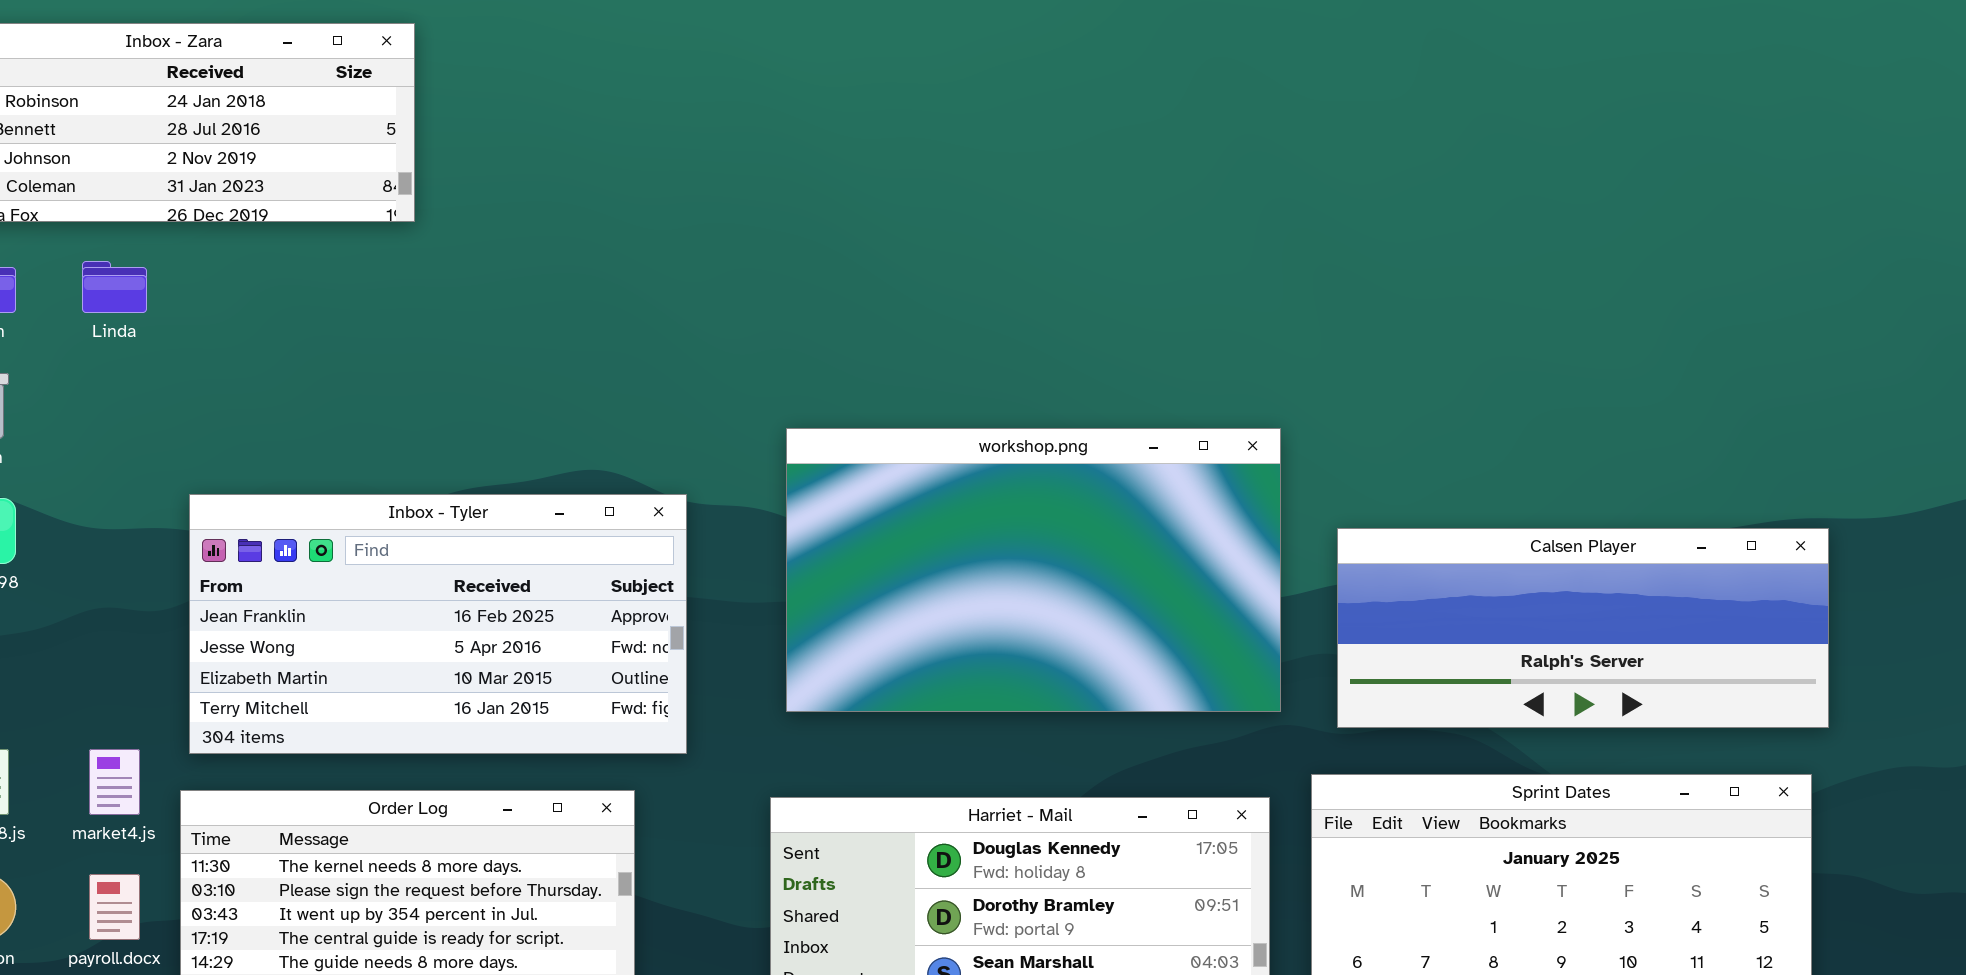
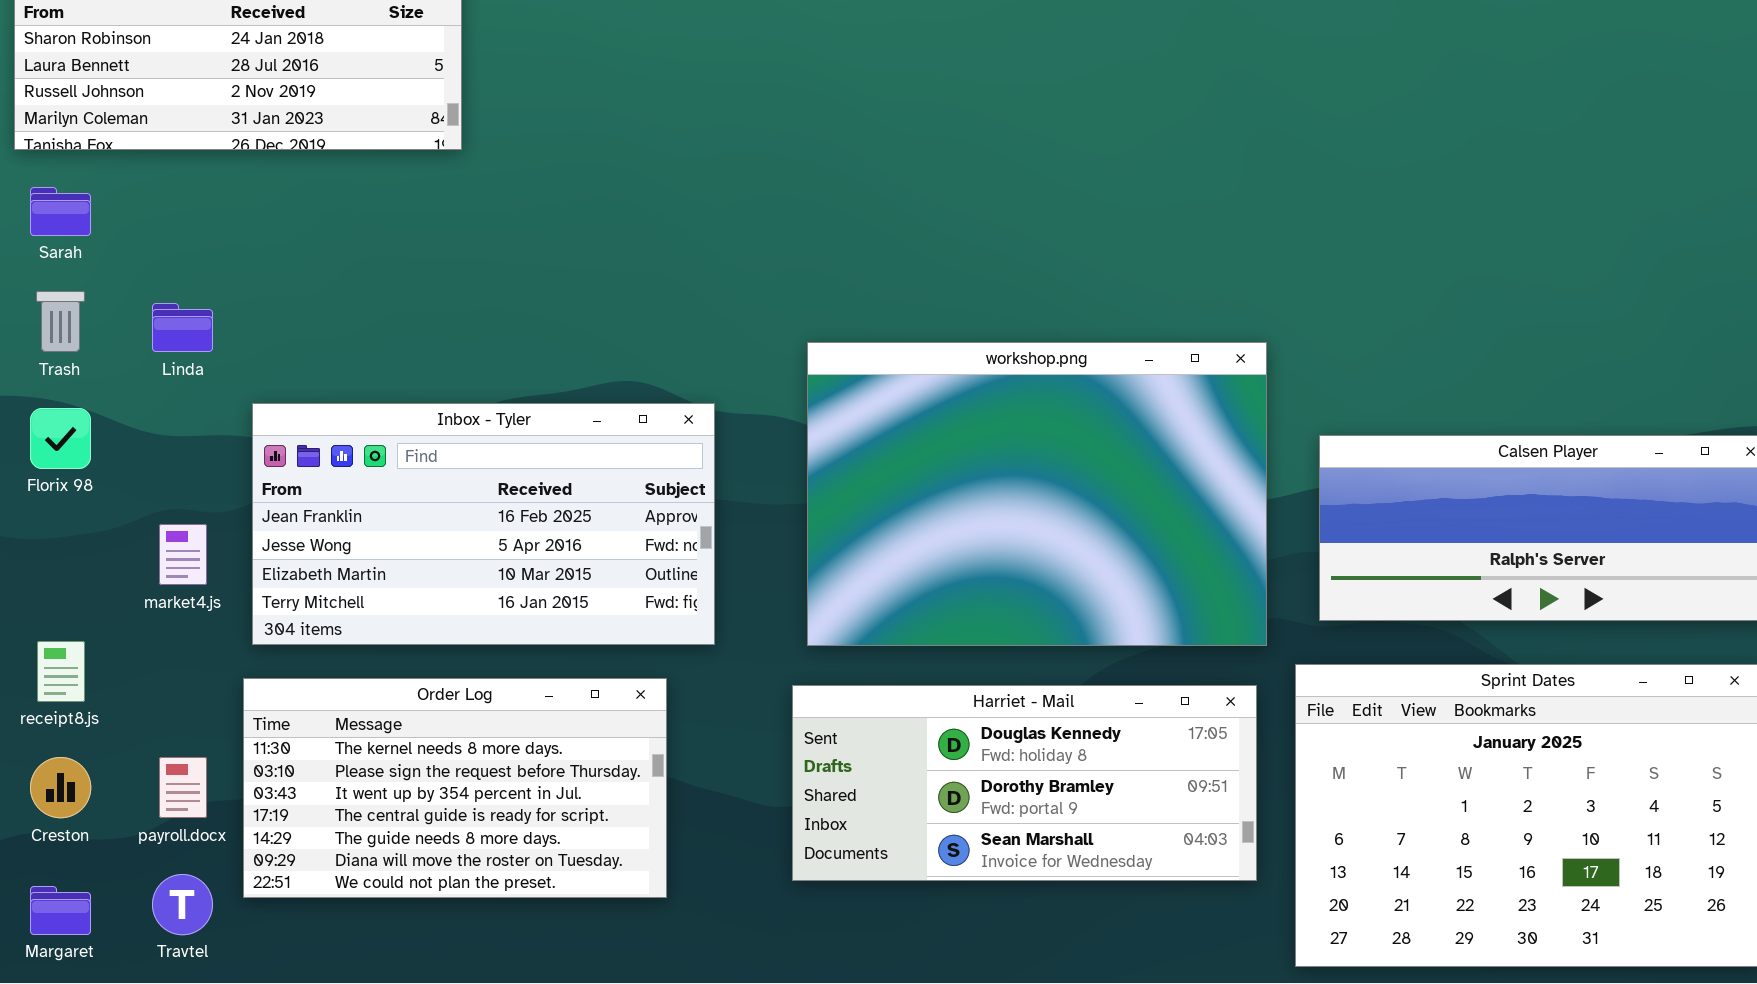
Linda: [82,261,147,313] -> [152,303,213,352], moved
workshop.png: [786,428,1281,712] -> [807,342,1267,646], resized
market4.js: [89,749,140,815] -> [159,524,207,585], moved

